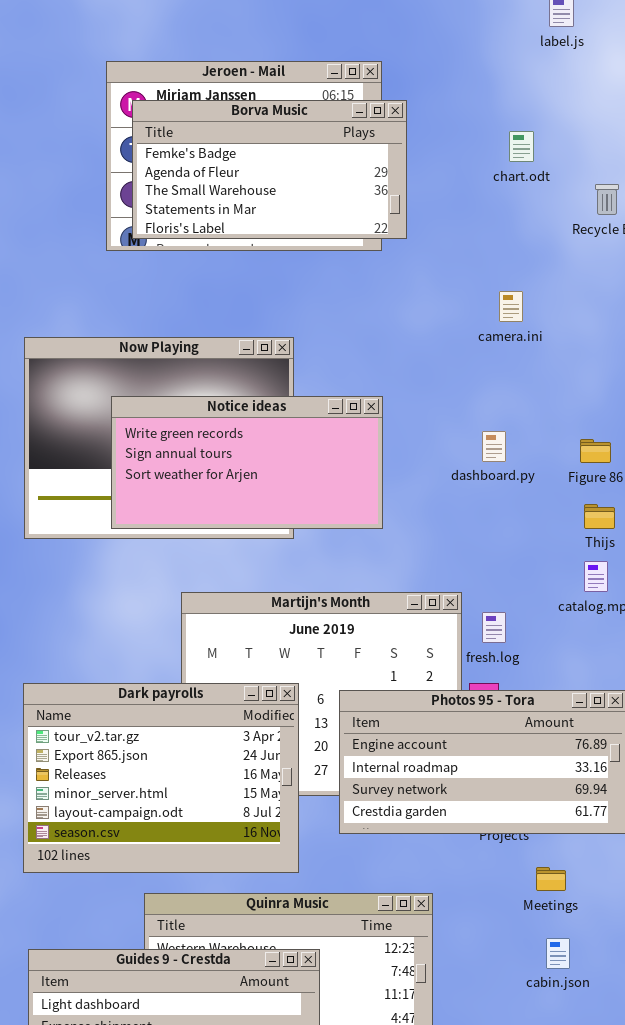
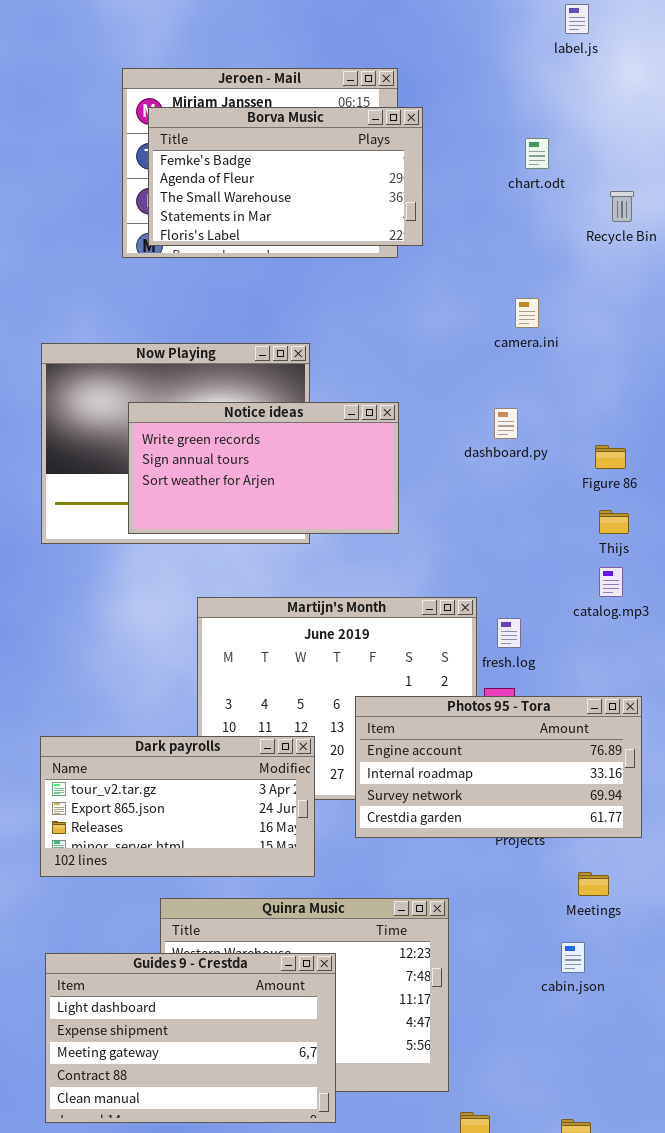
dashboard.py: [482,431,506,462] -> [494,408,518,439], moved
Dark payrolls: [23,683,299,873] -> [40,736,315,877], resized
Meetings: [536,867,566,891] -> [578,872,609,896], moved

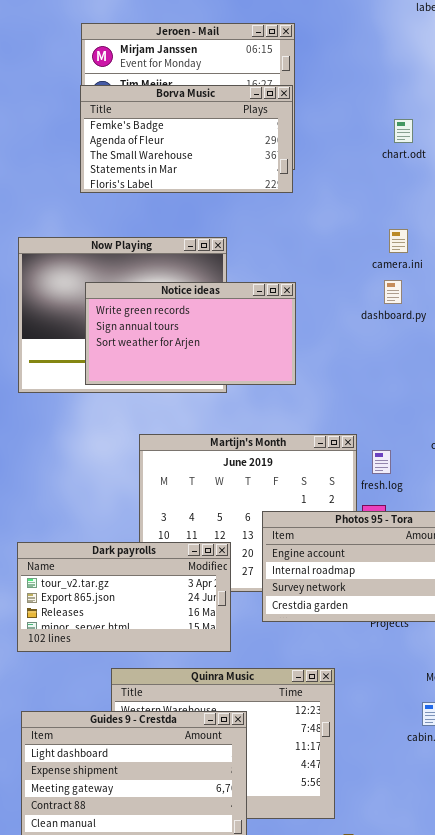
Borva Music: [148,107,423,246] -> [80,85,293,193], moved
chart.odt: [525,138,549,169] -> [394,119,413,143], moved
camera.ini: [515,298,539,328] -> [389,229,408,253], moved
dashboard.py: [494,408,518,439] -> [384,280,402,304], moved

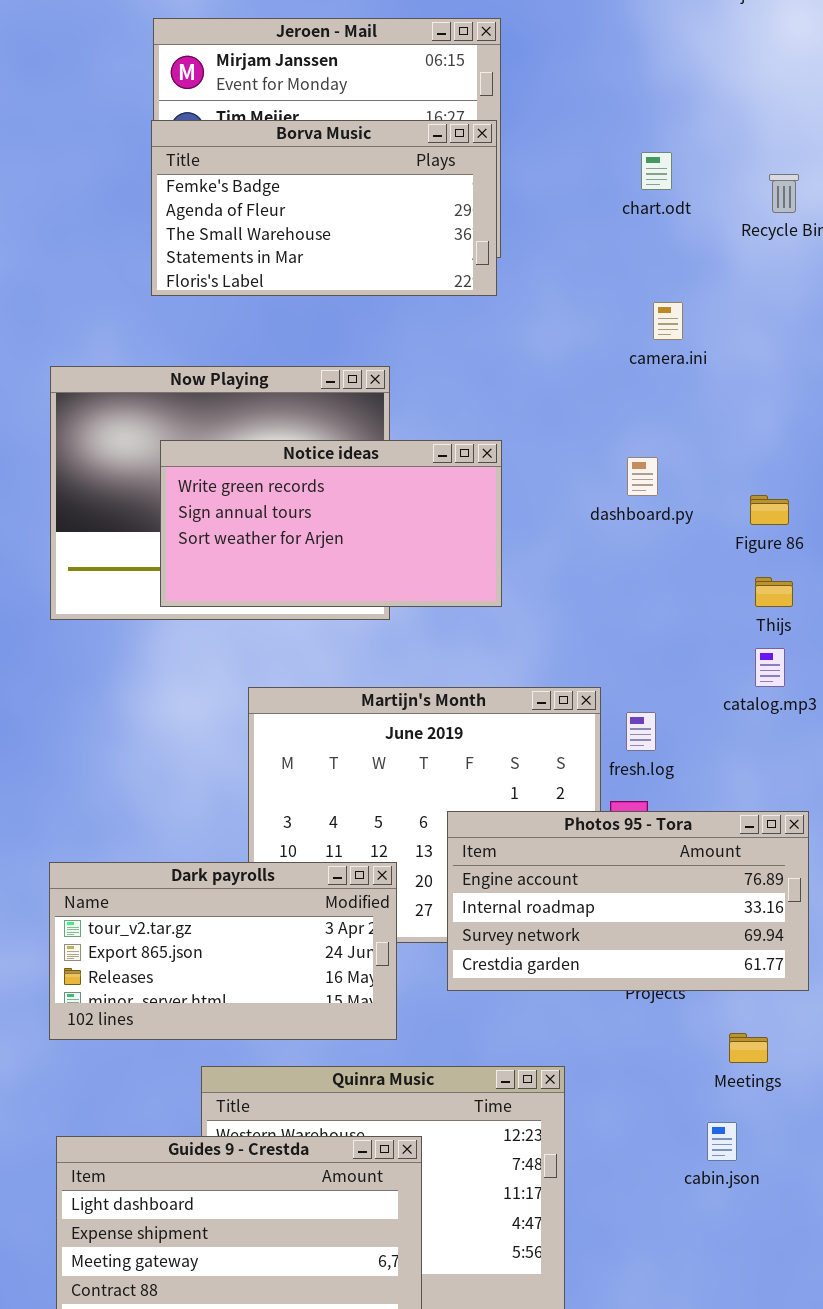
chart.odt: [394,119,413,143] -> [641,152,672,190], moved
camera.ini: [389,229,408,253] -> [653,302,683,340], moved
dashboard.py: [384,280,402,304] -> [627,457,658,496], moved

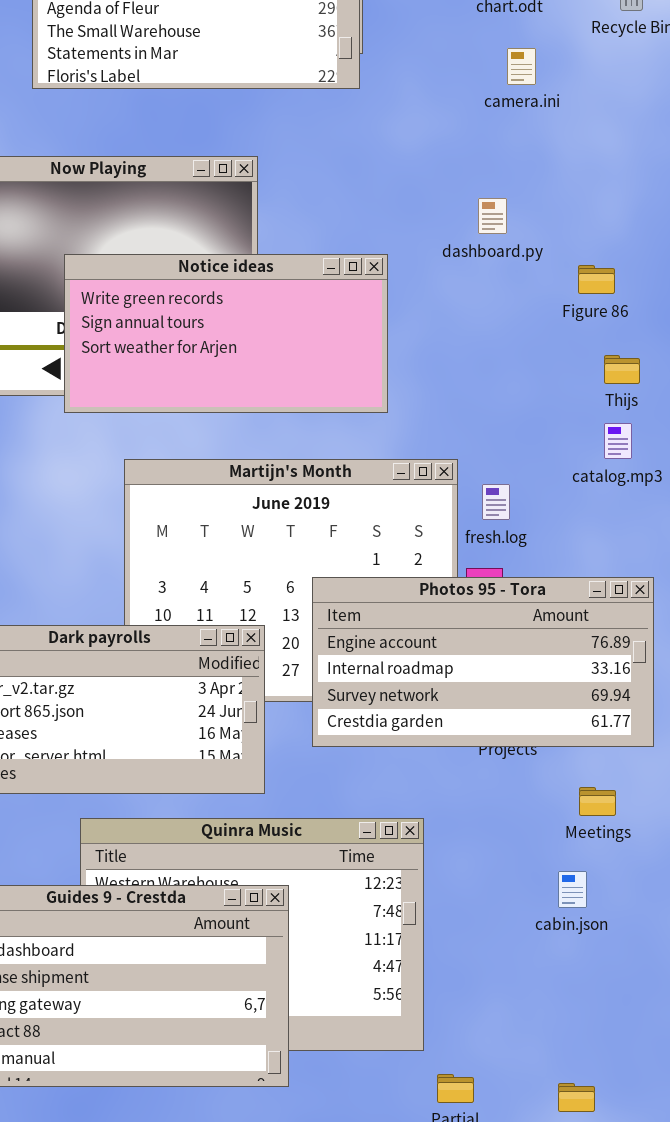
camera.ini: [653,302,683,340] -> [507,48,536,85], moved
Notice ideas: [160,440,502,607] -> [64,254,388,413], moved
dashboard.py: [627,457,658,496] -> [478,198,507,234], moved
Figure 86: [750,495,789,525] -> [578,265,615,294], moved

